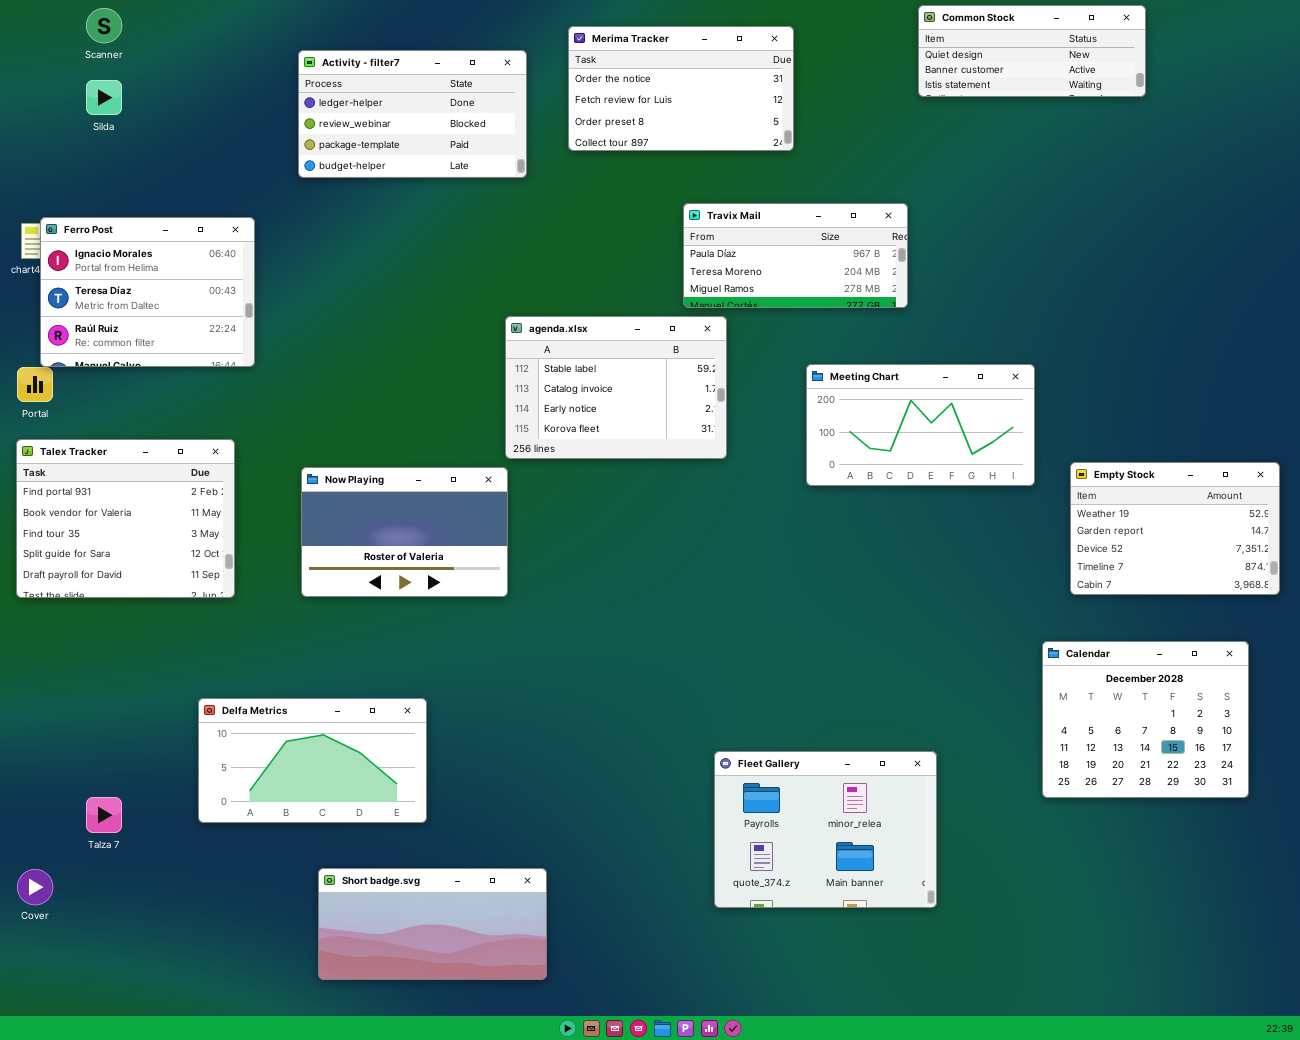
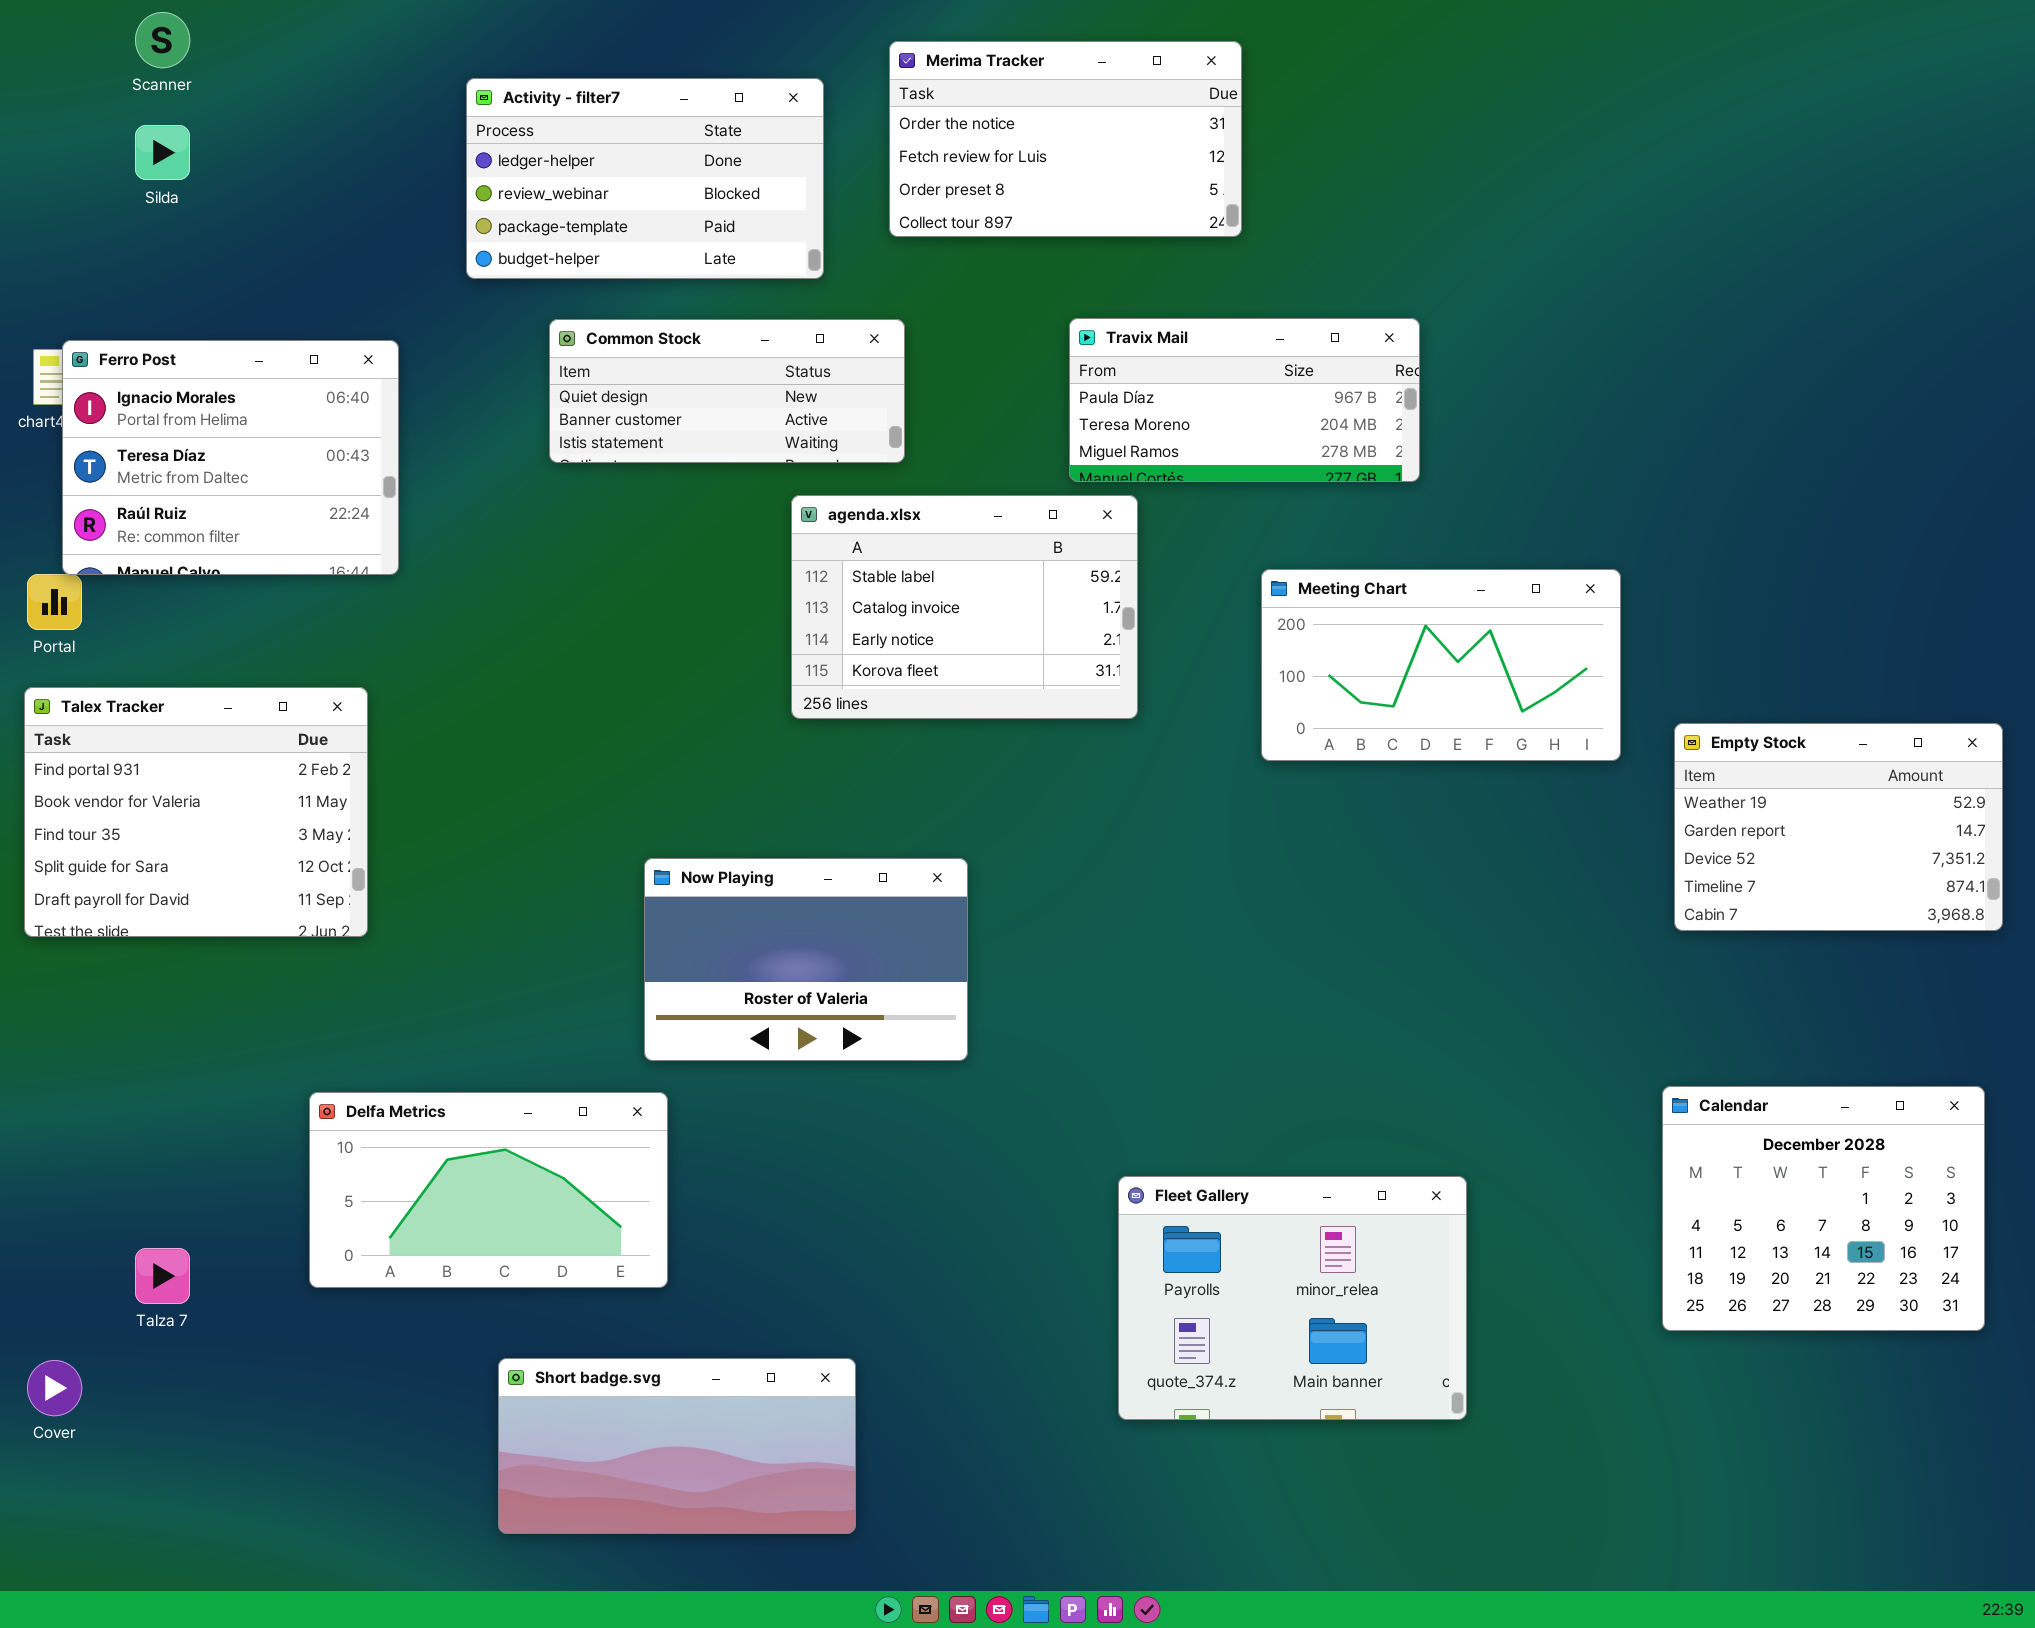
Common Stock: [918,5,1146,97] -> [549,319,905,463], moved
Now Playing: [301,467,508,597] -> [644,858,968,1061], moved
Calendar: [1042,641,1249,798] -> [1662,1086,1985,1331], moved

